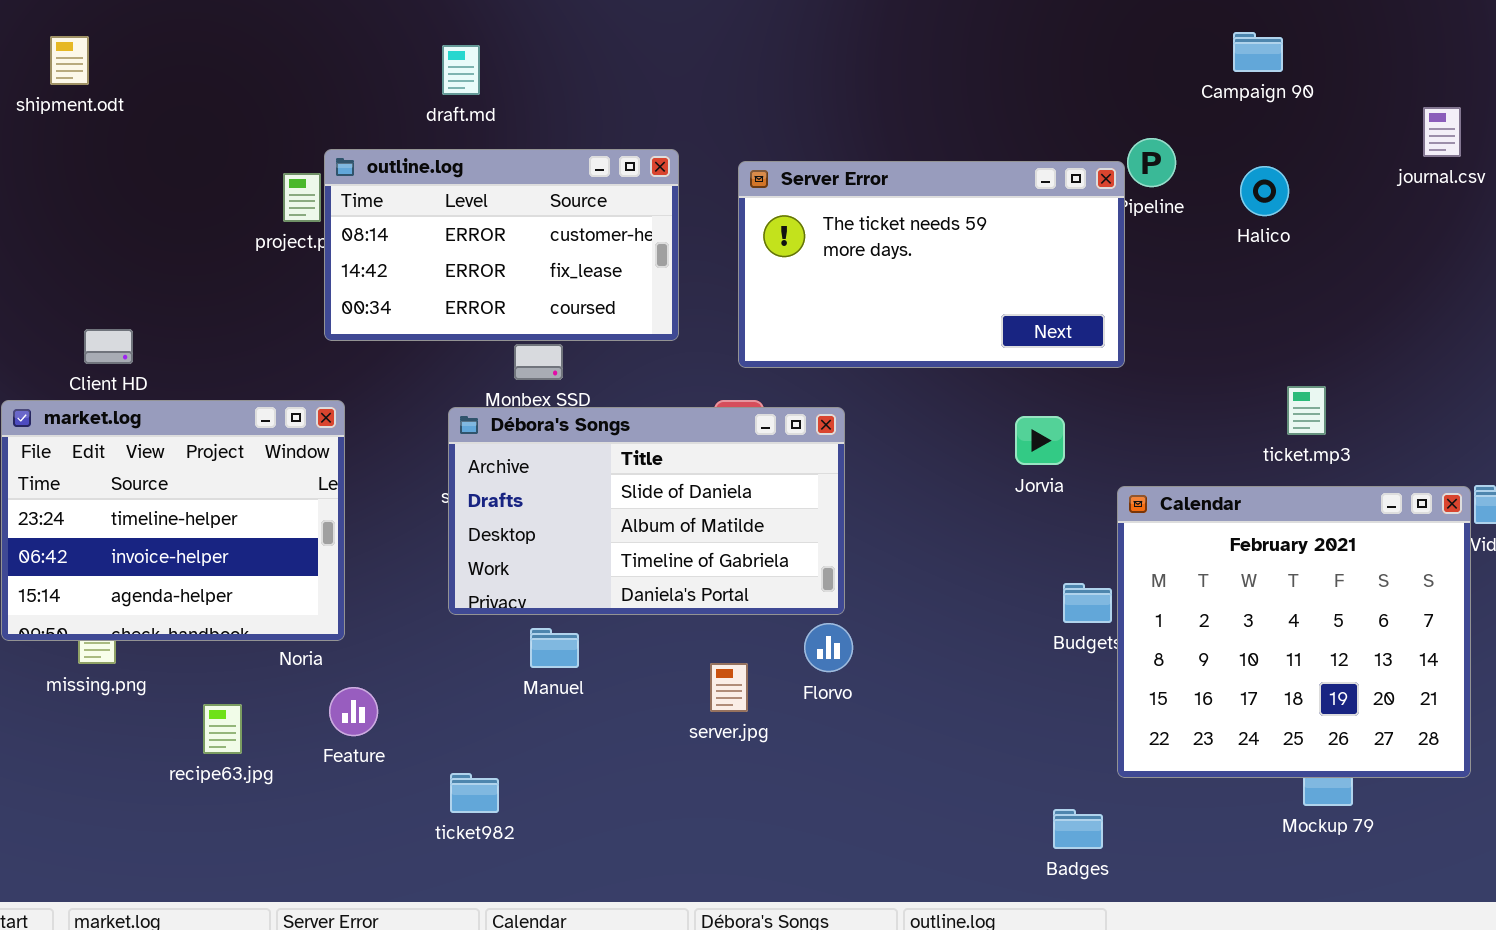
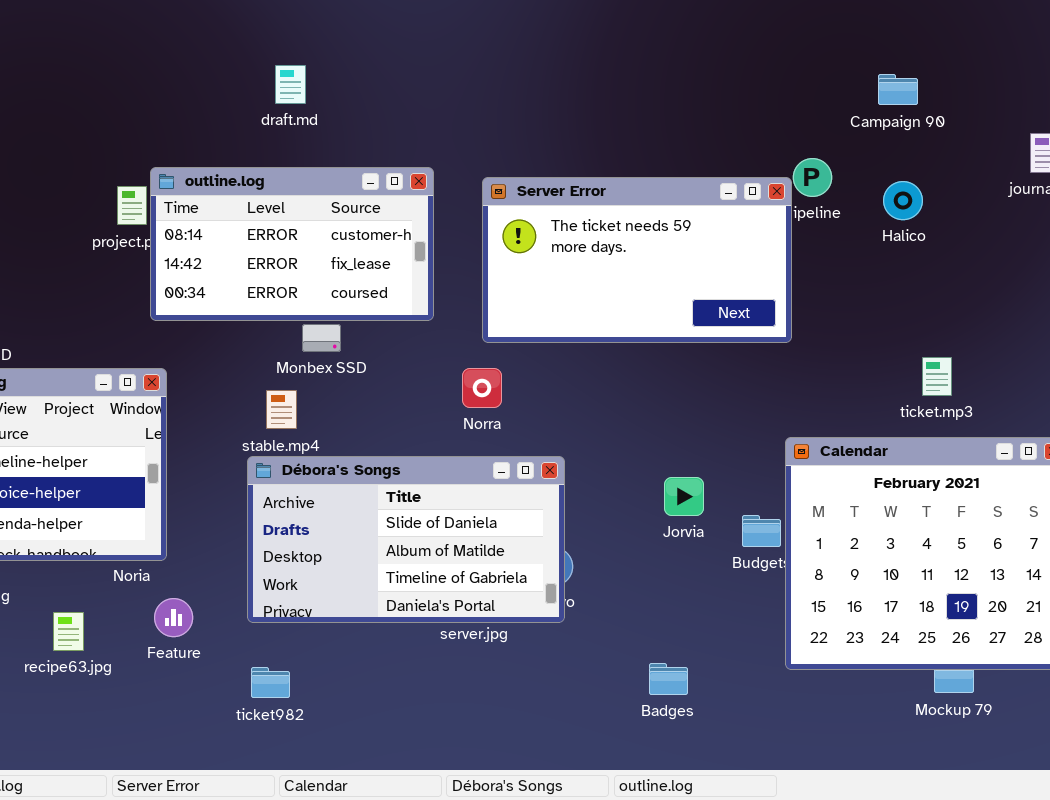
draft.md: [442,45,480,95] -> [275,65,306,104], moved
Débora's Songs: [448,407,845,615] -> [247,456,565,623], moved
Jorvia: [1015,416,1065,465] -> [664,477,704,516], moved
Badges: [1053,809,1103,849] -> [649,663,688,695], moved

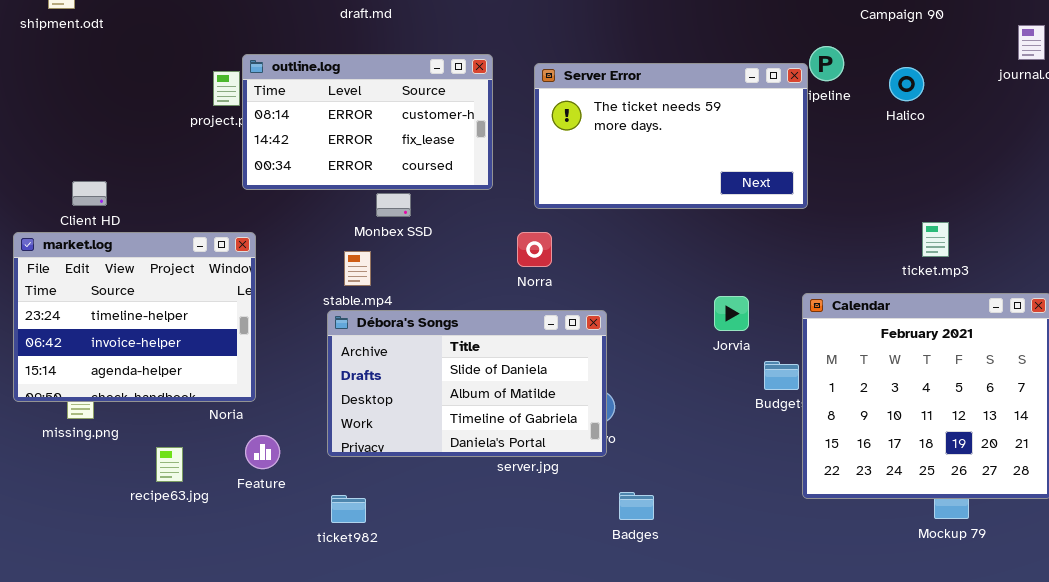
Jorvia: [664,477,704,516] -> [714,296,749,331], moved
Badges: [649,663,688,695] -> [619,492,654,520], moved

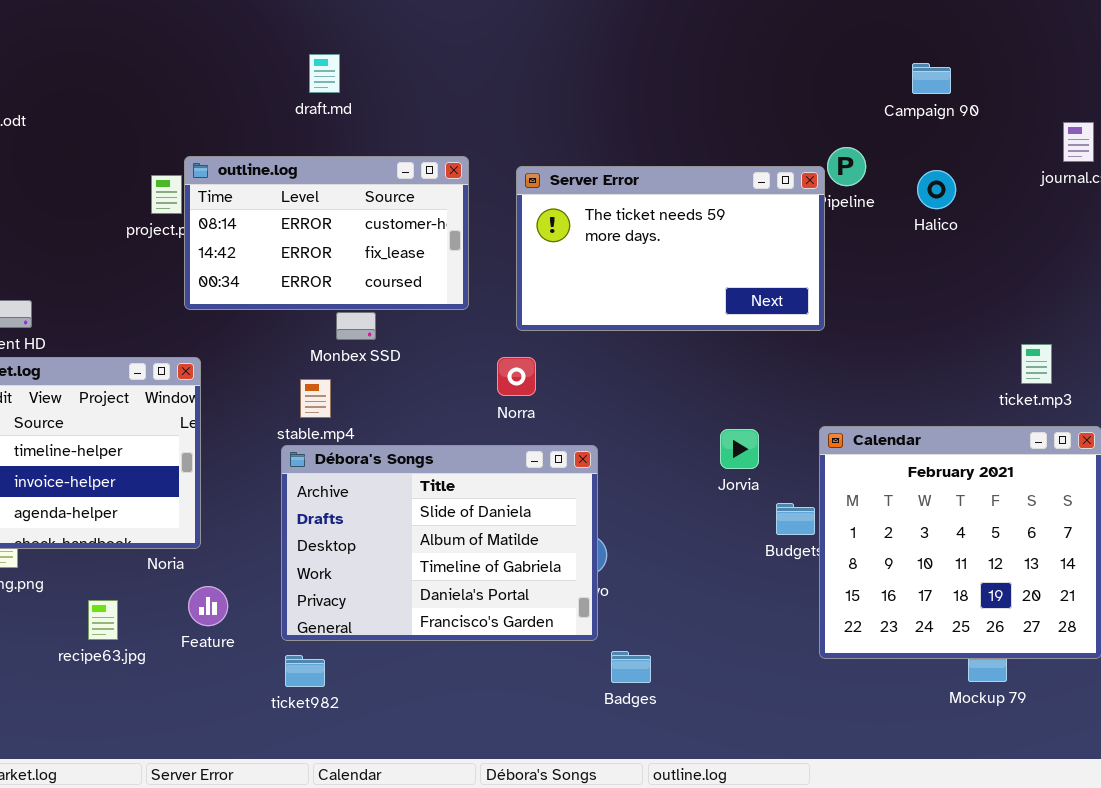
ticket.mp3: [922,222,949,257] -> [1021,344,1052,384], moved
Débora's Songs: [327,310,607,457] -> [281,445,598,641], resized

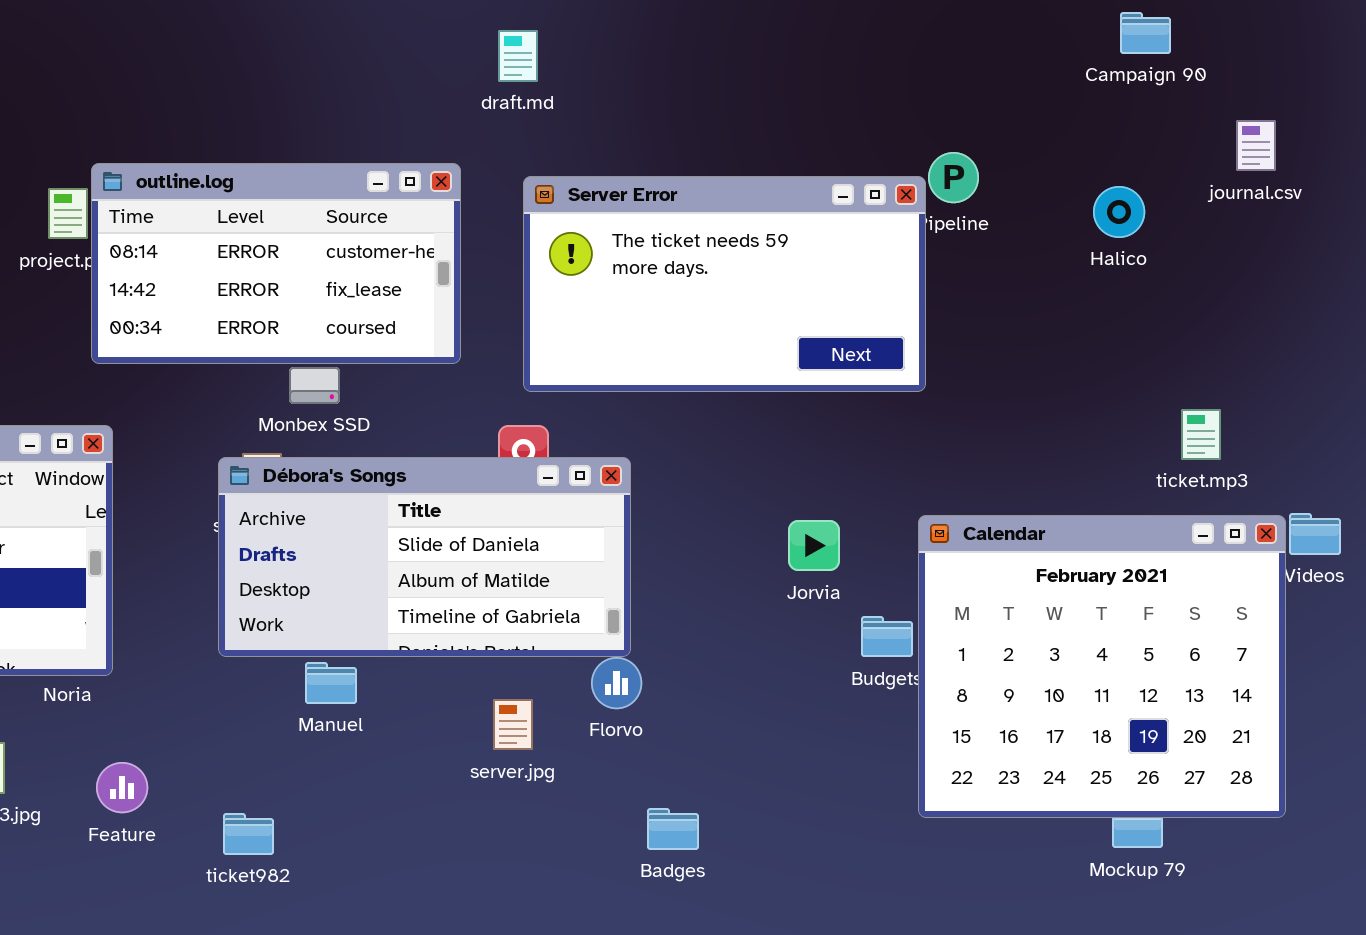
draft.md: [309,54,340,93] -> [498,30,538,82], moved
Campaign 90: [912,63,951,94] -> [1120,12,1171,54], moved
Halico: [917,170,956,209] -> [1093,186,1145,238], moved
Débora's Songs: [281,445,598,641] -> [218,457,631,657], moved, resized
Feature: [188,586,228,626] -> [96,762,148,813], moved

